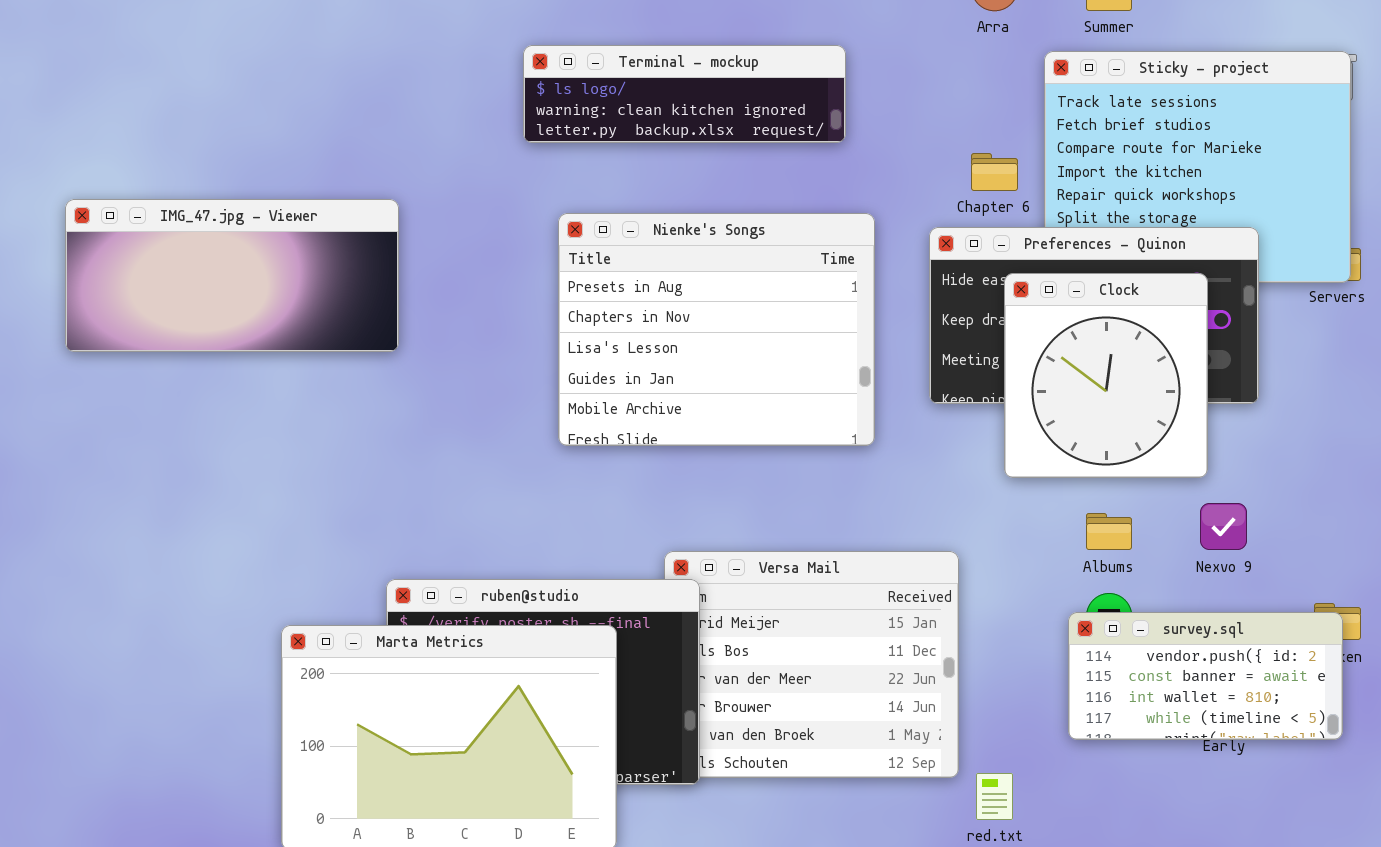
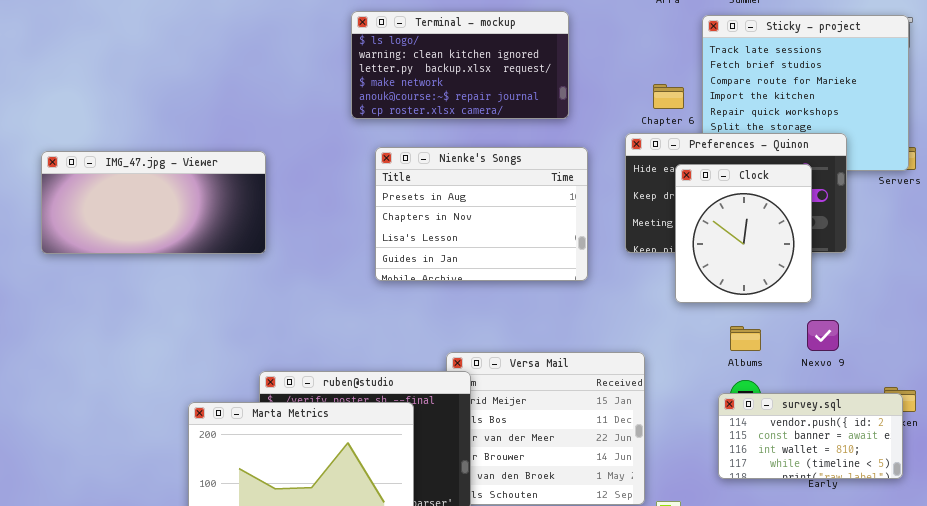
Terminal - mockup: [523,45,846,143] -> [351,11,569,119], resized
IMG_47.jpg - Viewer: [65,199,399,352] -> [41,151,266,254], moved
Nienke's Songs: [558,213,875,446] -> [375,147,588,281], resized

